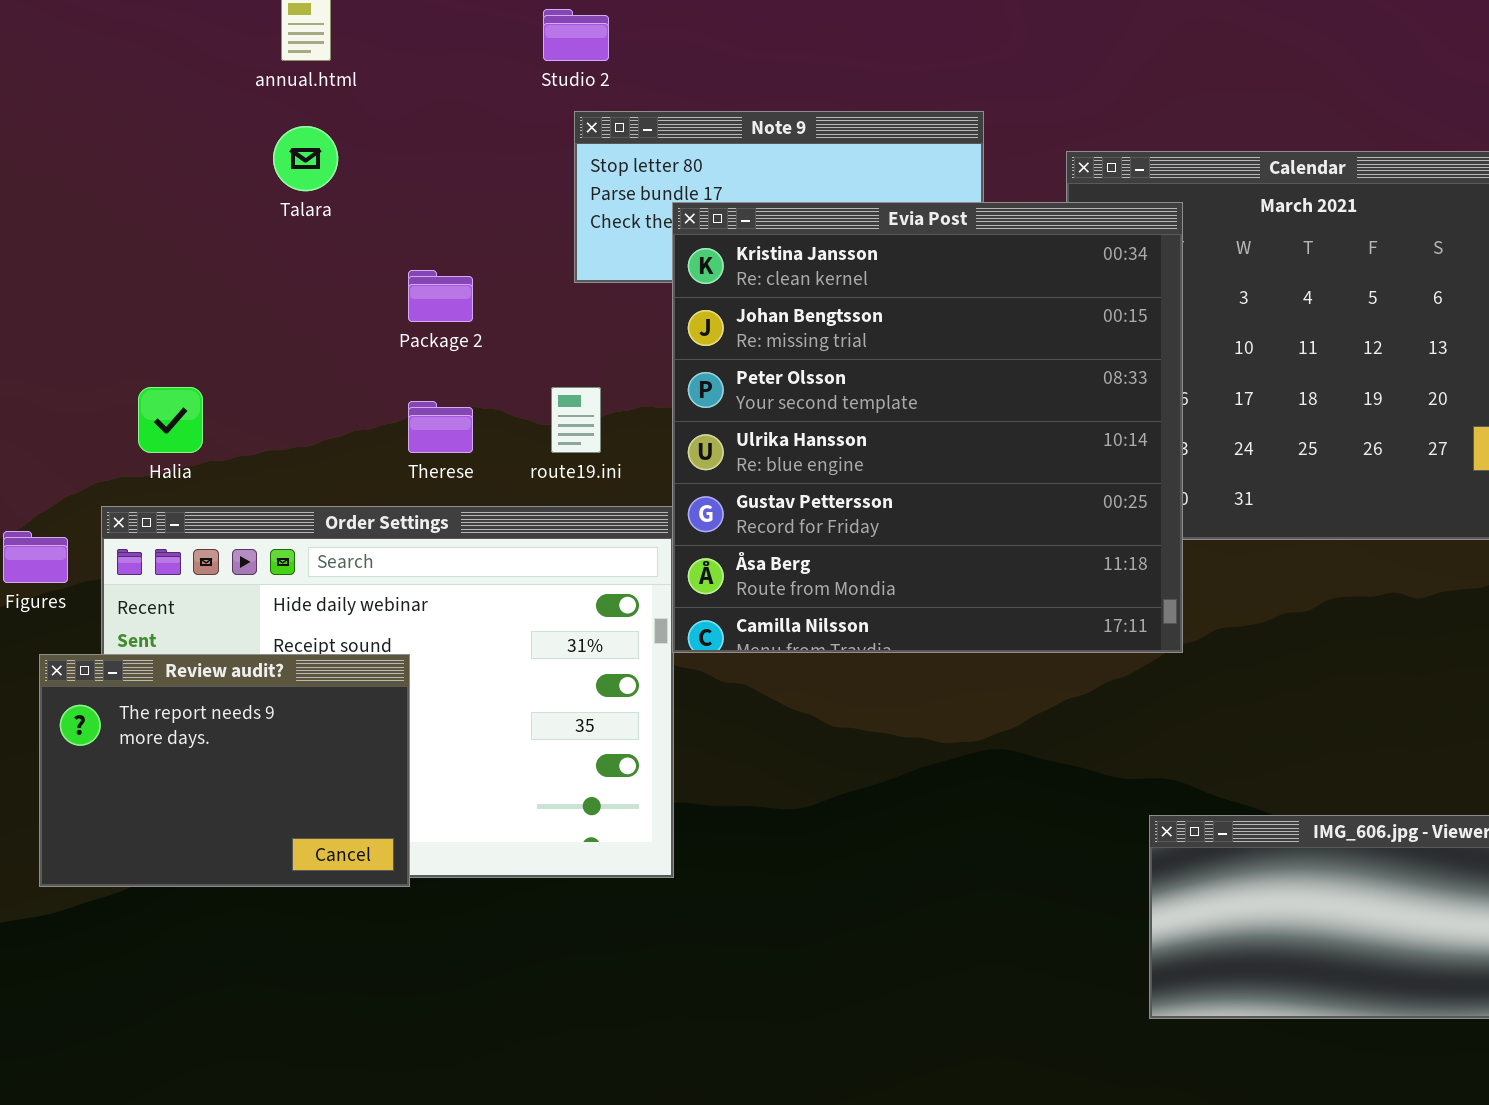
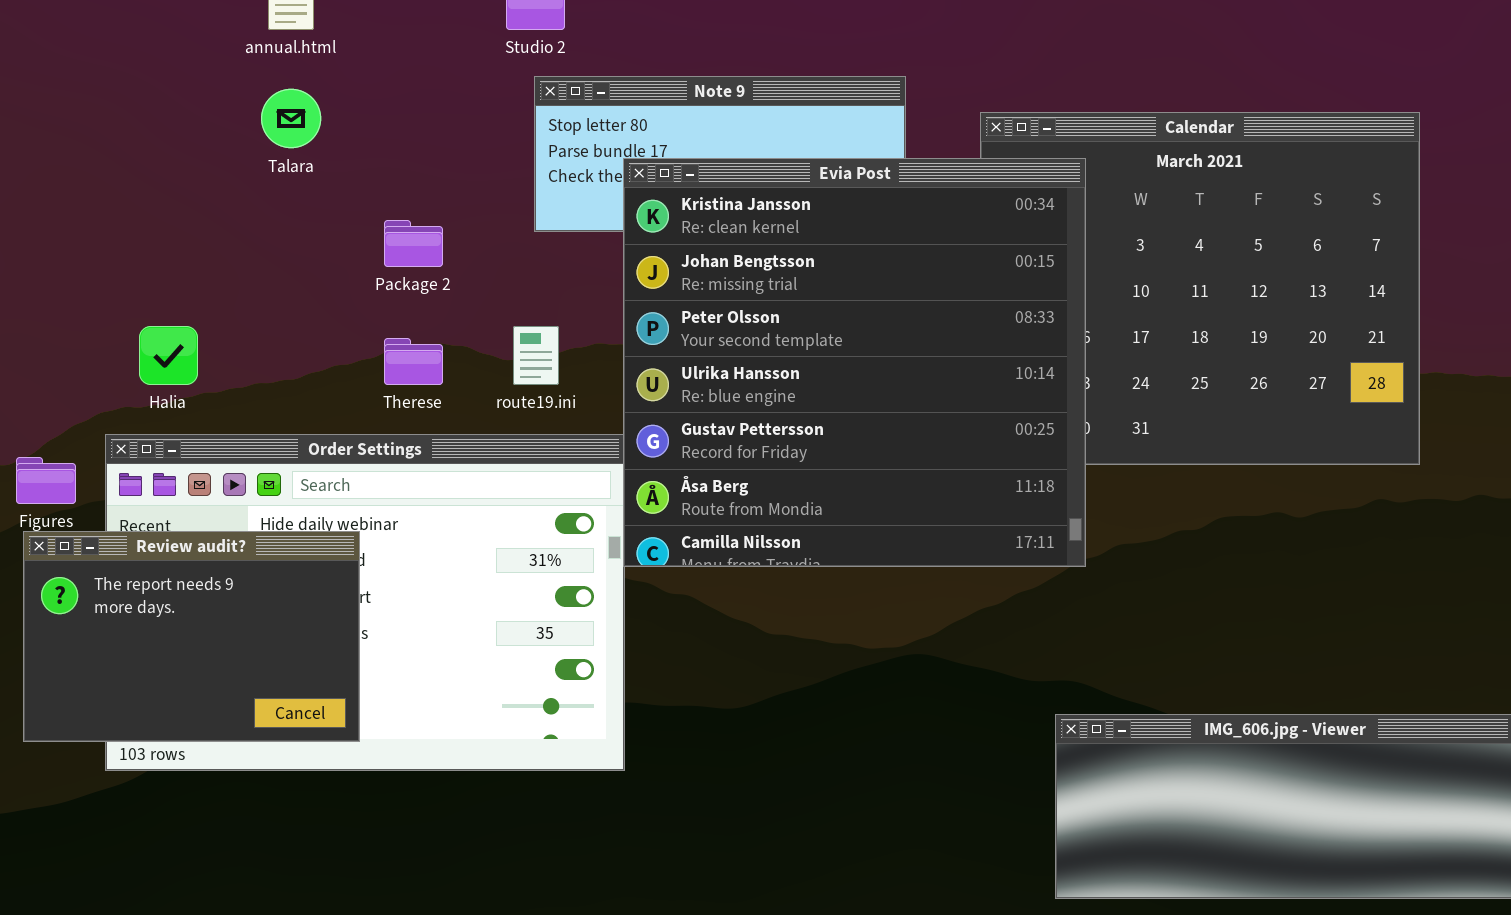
Review audit?: [39,654,410,887] -> [23,531,360,742], moved

